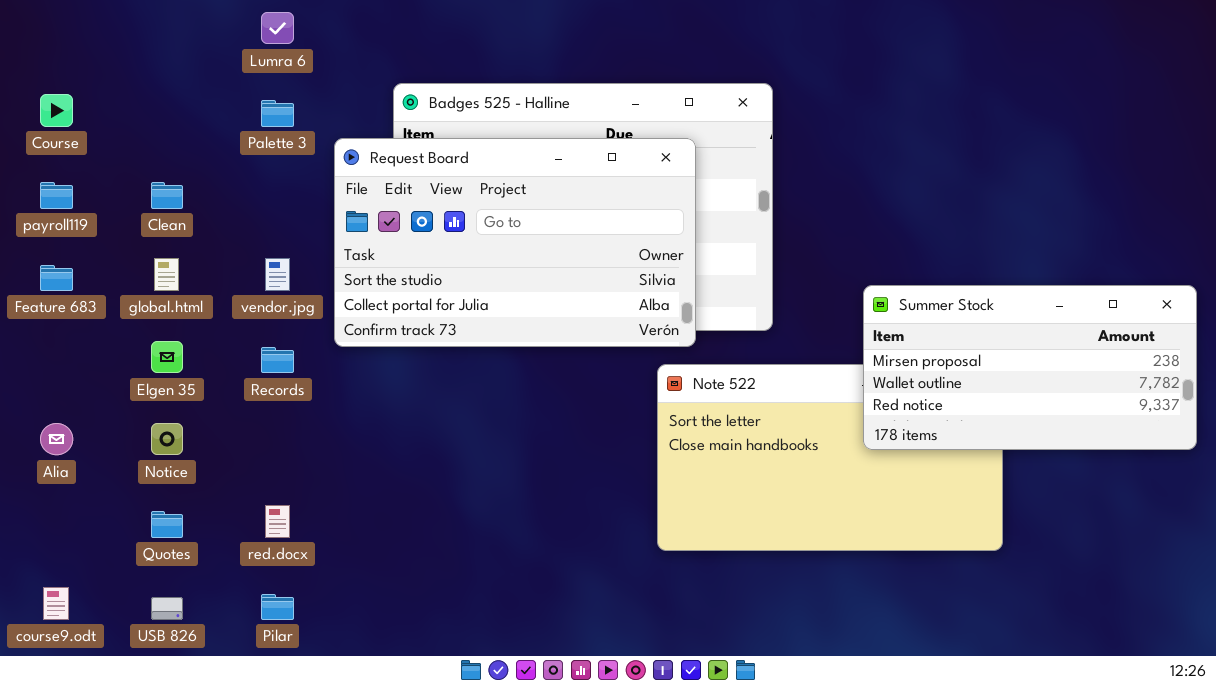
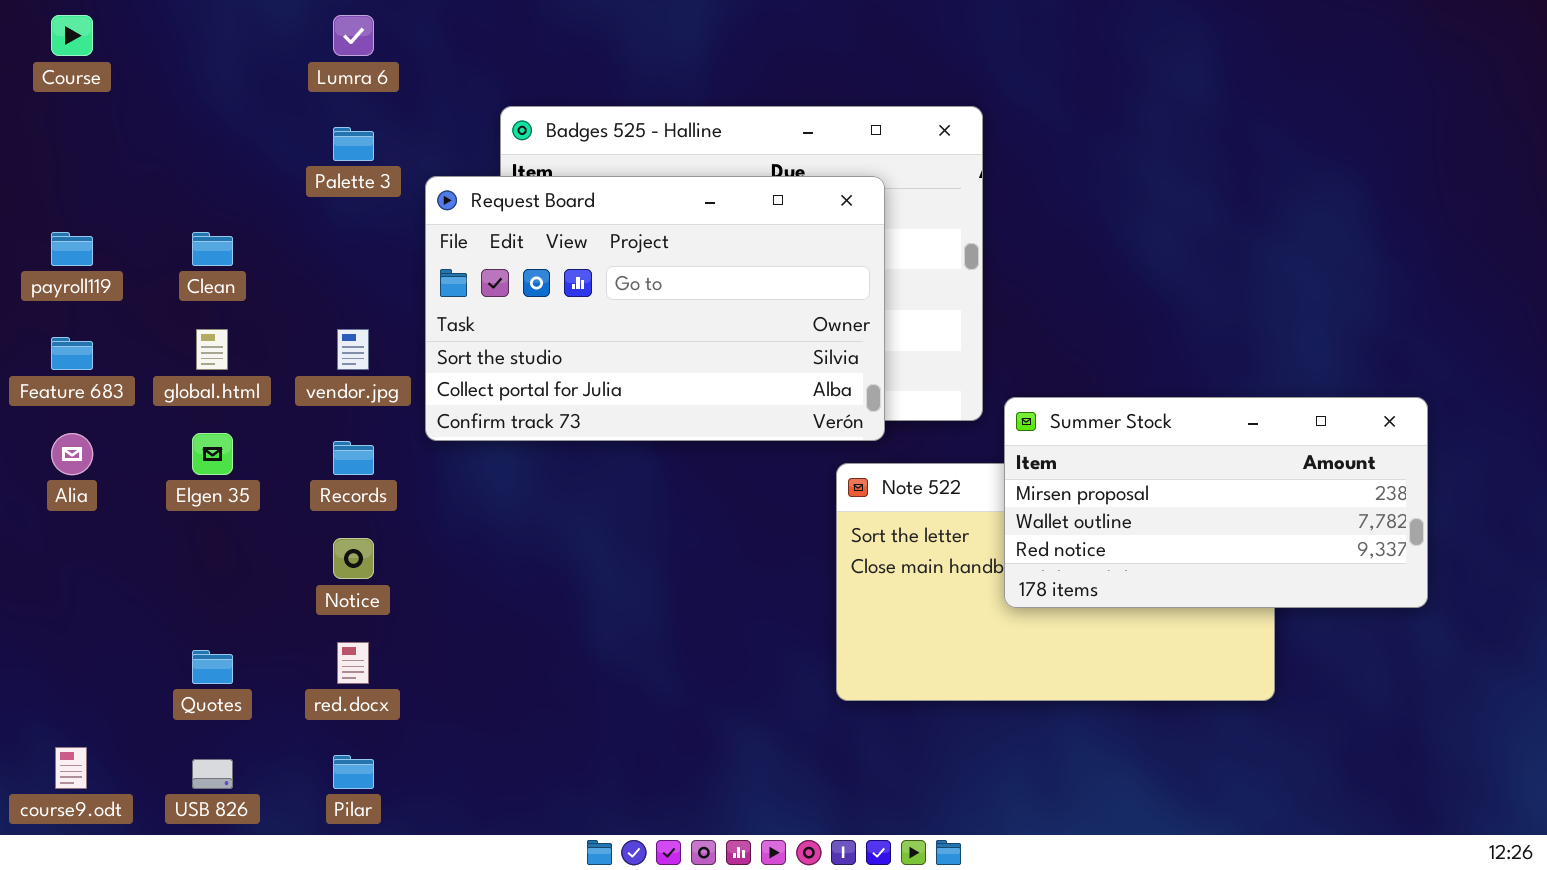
Course: [40,94,73,127] -> [51,15,93,56], moved
Summer Stock: [863,285,1197,450] -> [1004,397,1428,608], moved
Alia: [40,423,73,455] -> [51,433,93,475], moved
Notice: [151,423,183,455] -> [333,538,374,579], moved

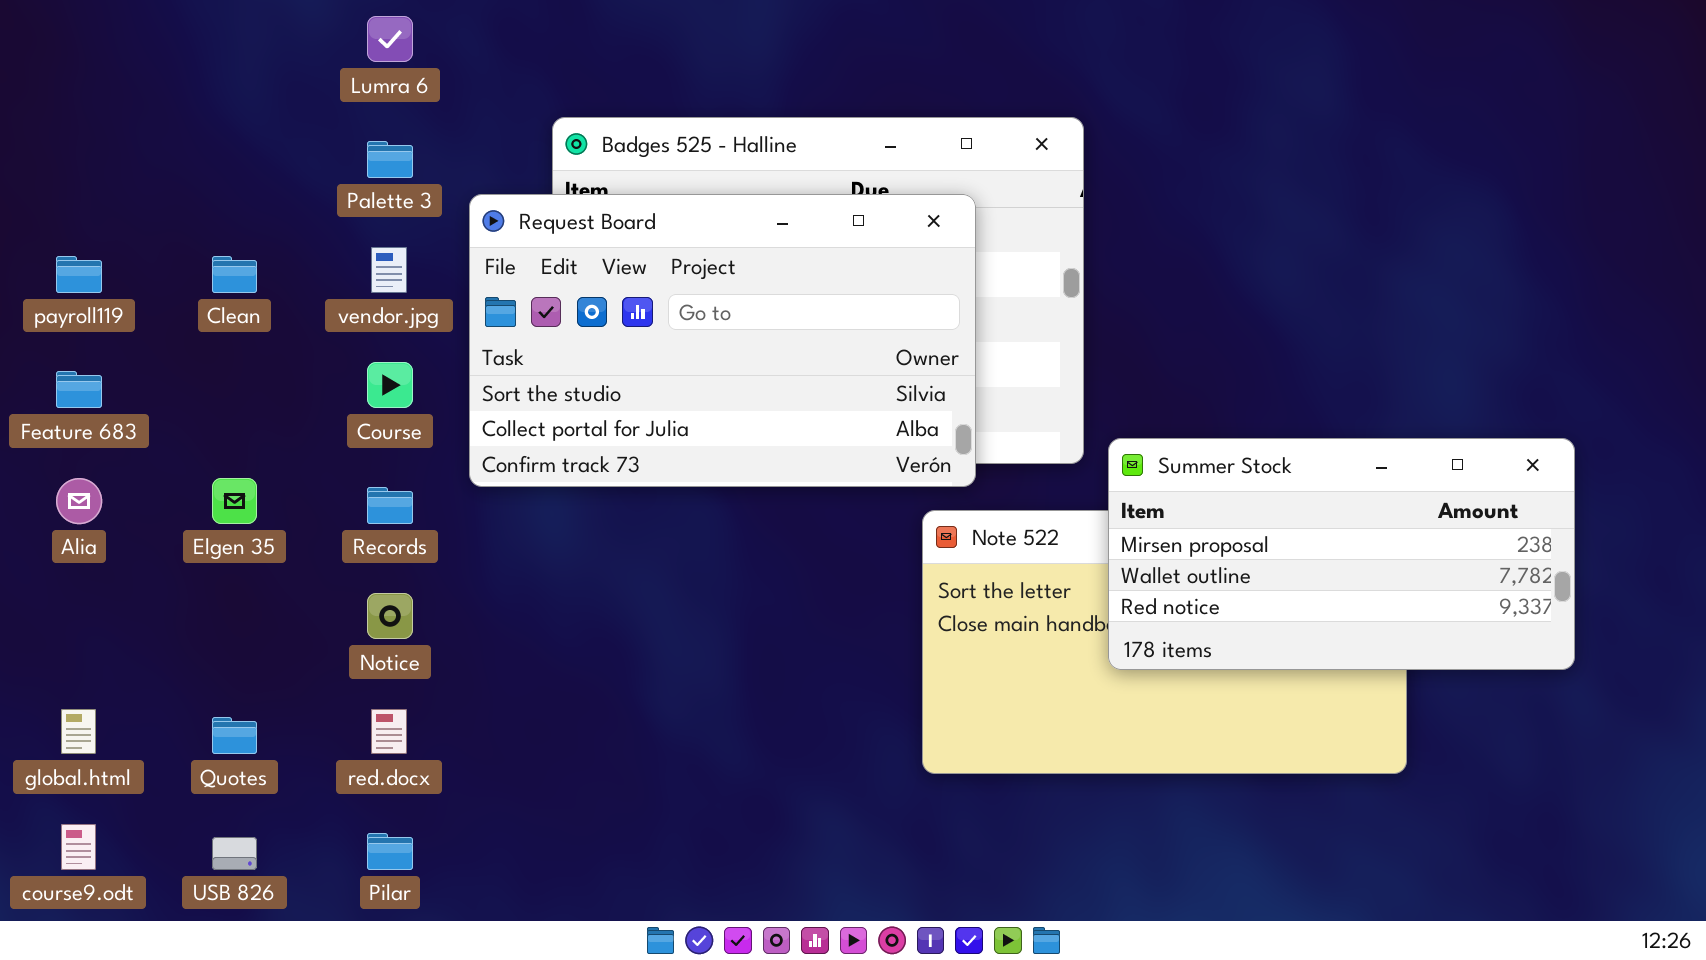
Course: [51,15,93,56] -> [367,362,413,408], moved
global.html: [196,329,228,370] -> [61,709,96,754], moved
vendor.jpg: [337,329,369,370] -> [371,247,407,293], moved

